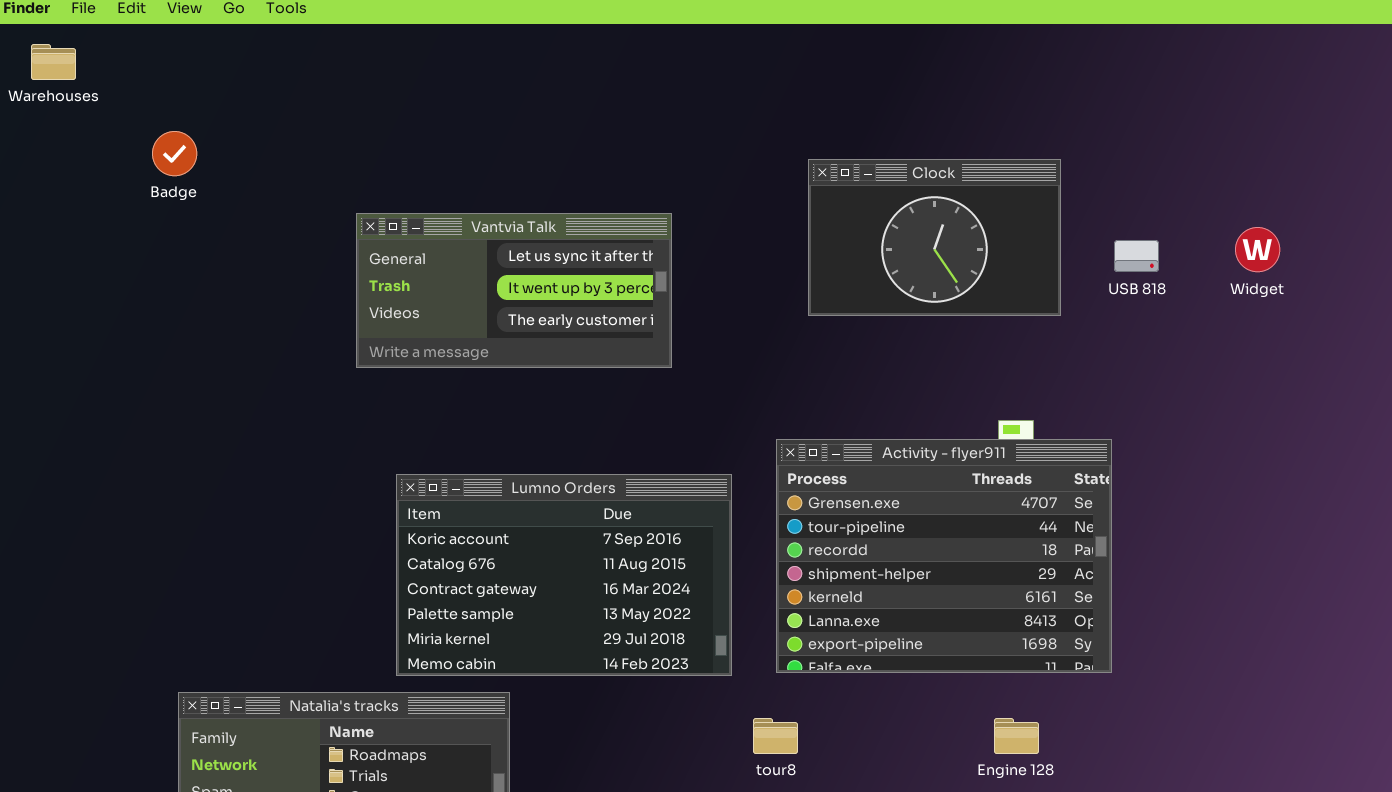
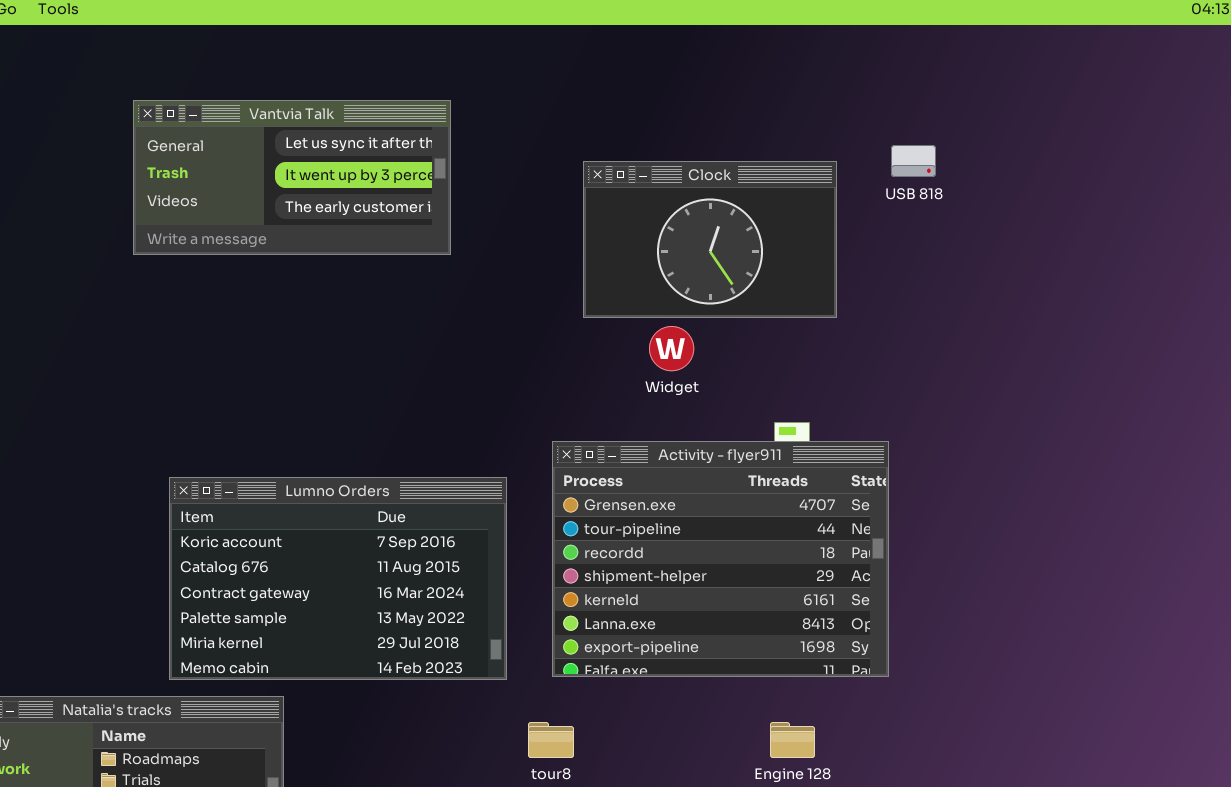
Vantvia Talk: [356,213,672,368] -> [133,100,451,255], moved
Widget: [1235,227,1280,272] -> [649,326,694,371], moved
USB 818: [1114,240,1159,272] -> [891,145,936,177], moved

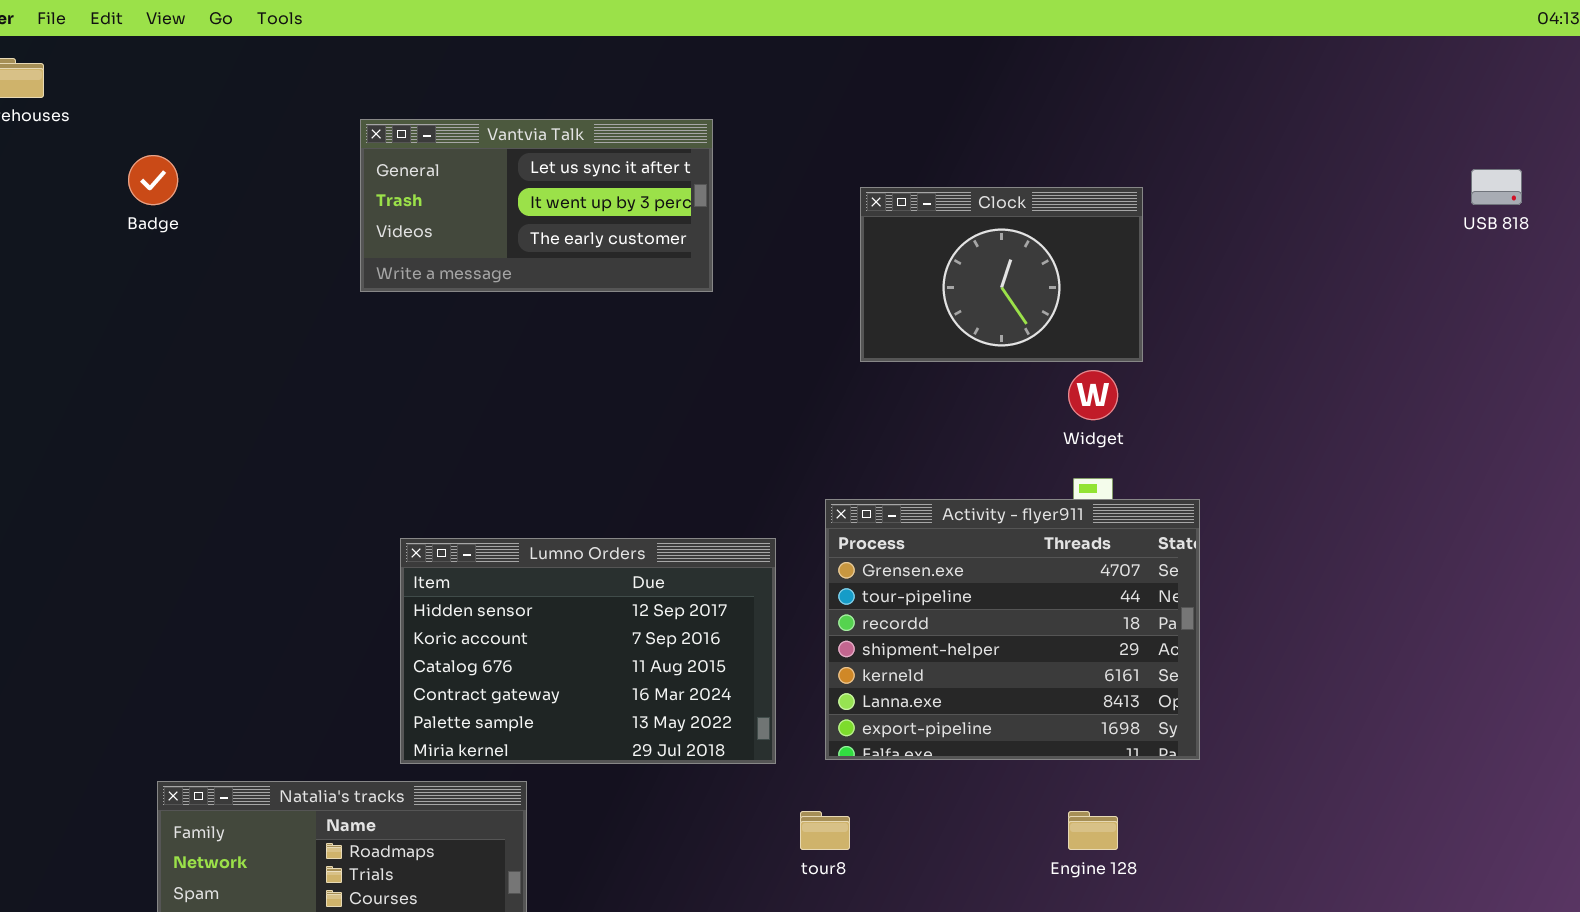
USB 818: [891,145,936,177] -> [1471,169,1522,205], moved
Widget: [649,326,694,371] -> [1068,370,1118,420], moved
Lumno Orders: [169,477,507,680] -> [400,538,776,764], scrolled up 1 row

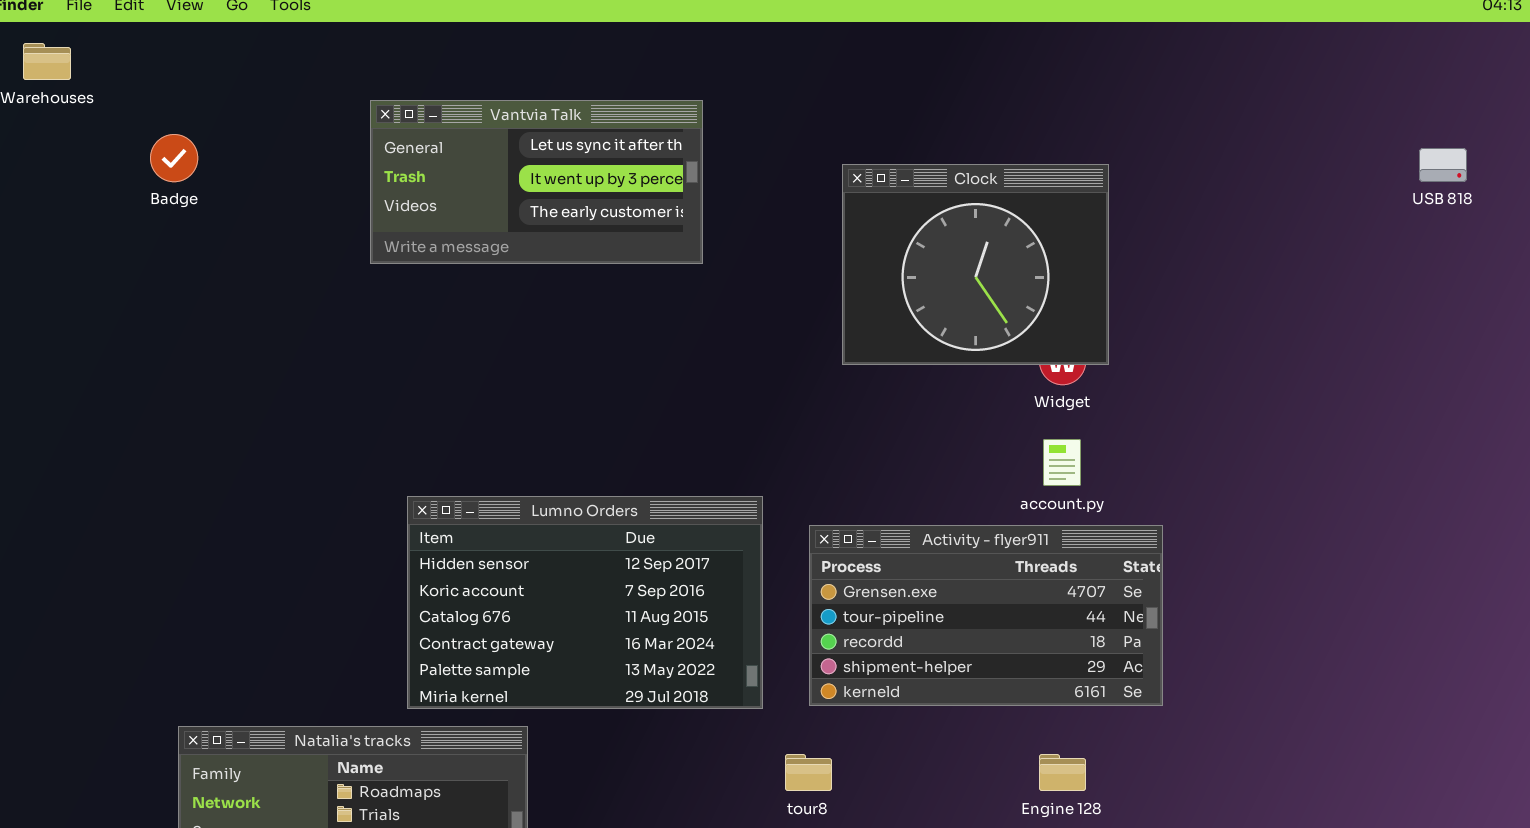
Clock: [860,187,1143,362] -> [842,164,1109,365], resized
Activity - flyer911: [825,499,1200,760] -> [809,525,1163,706], resized

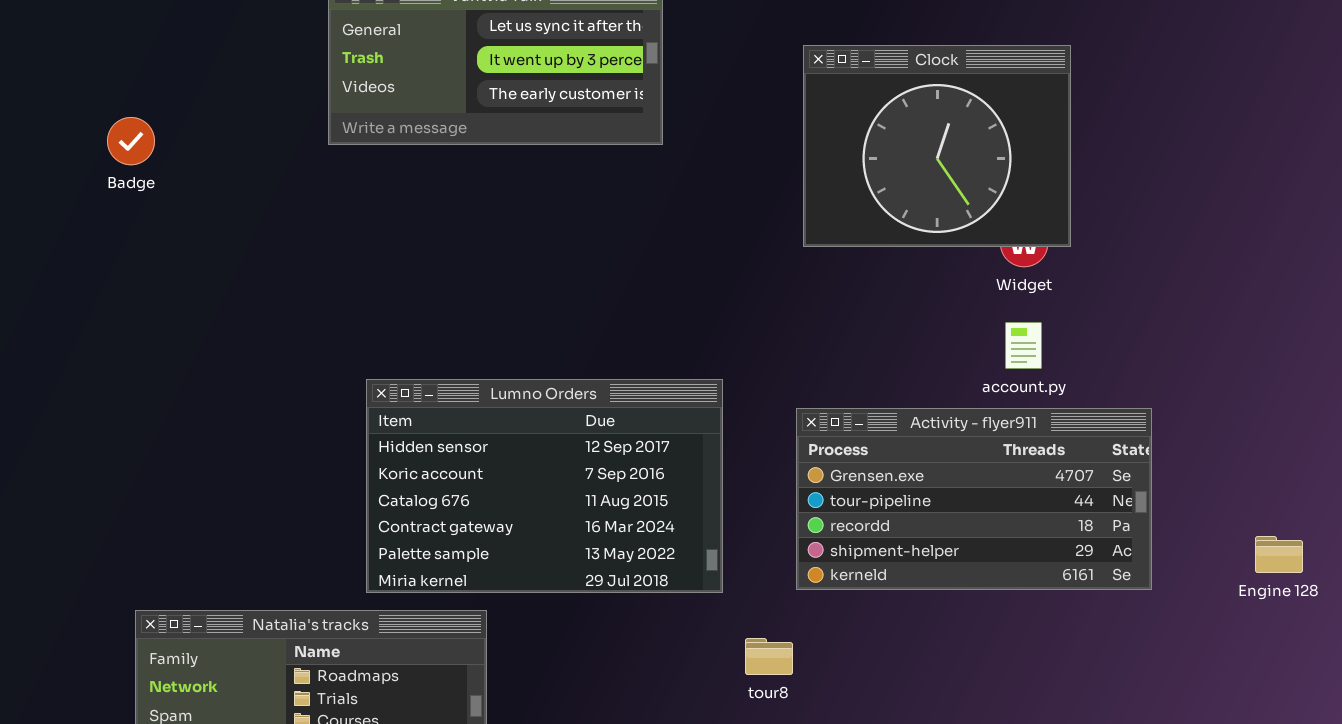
Badge: [150,134,198,182] -> [107,117,155,165], moved
Activity - flyer911: [809,525,1163,706] -> [796,408,1152,590], moved
Engine 128: [1039,754,1086,791] -> [1255,536,1303,573], moved

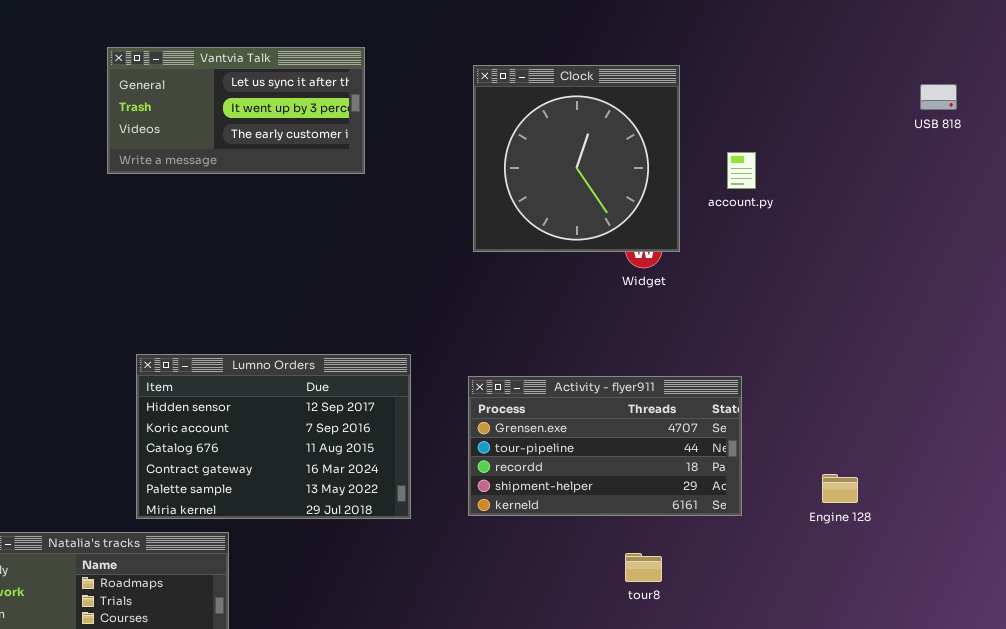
Clock: [803,45,1071,247] -> [473,65,680,252], resized
account.py: [1005,322,1042,369] -> [727,152,756,189], moved
tour8: [745,638,793,675] -> [625,553,662,582], moved

